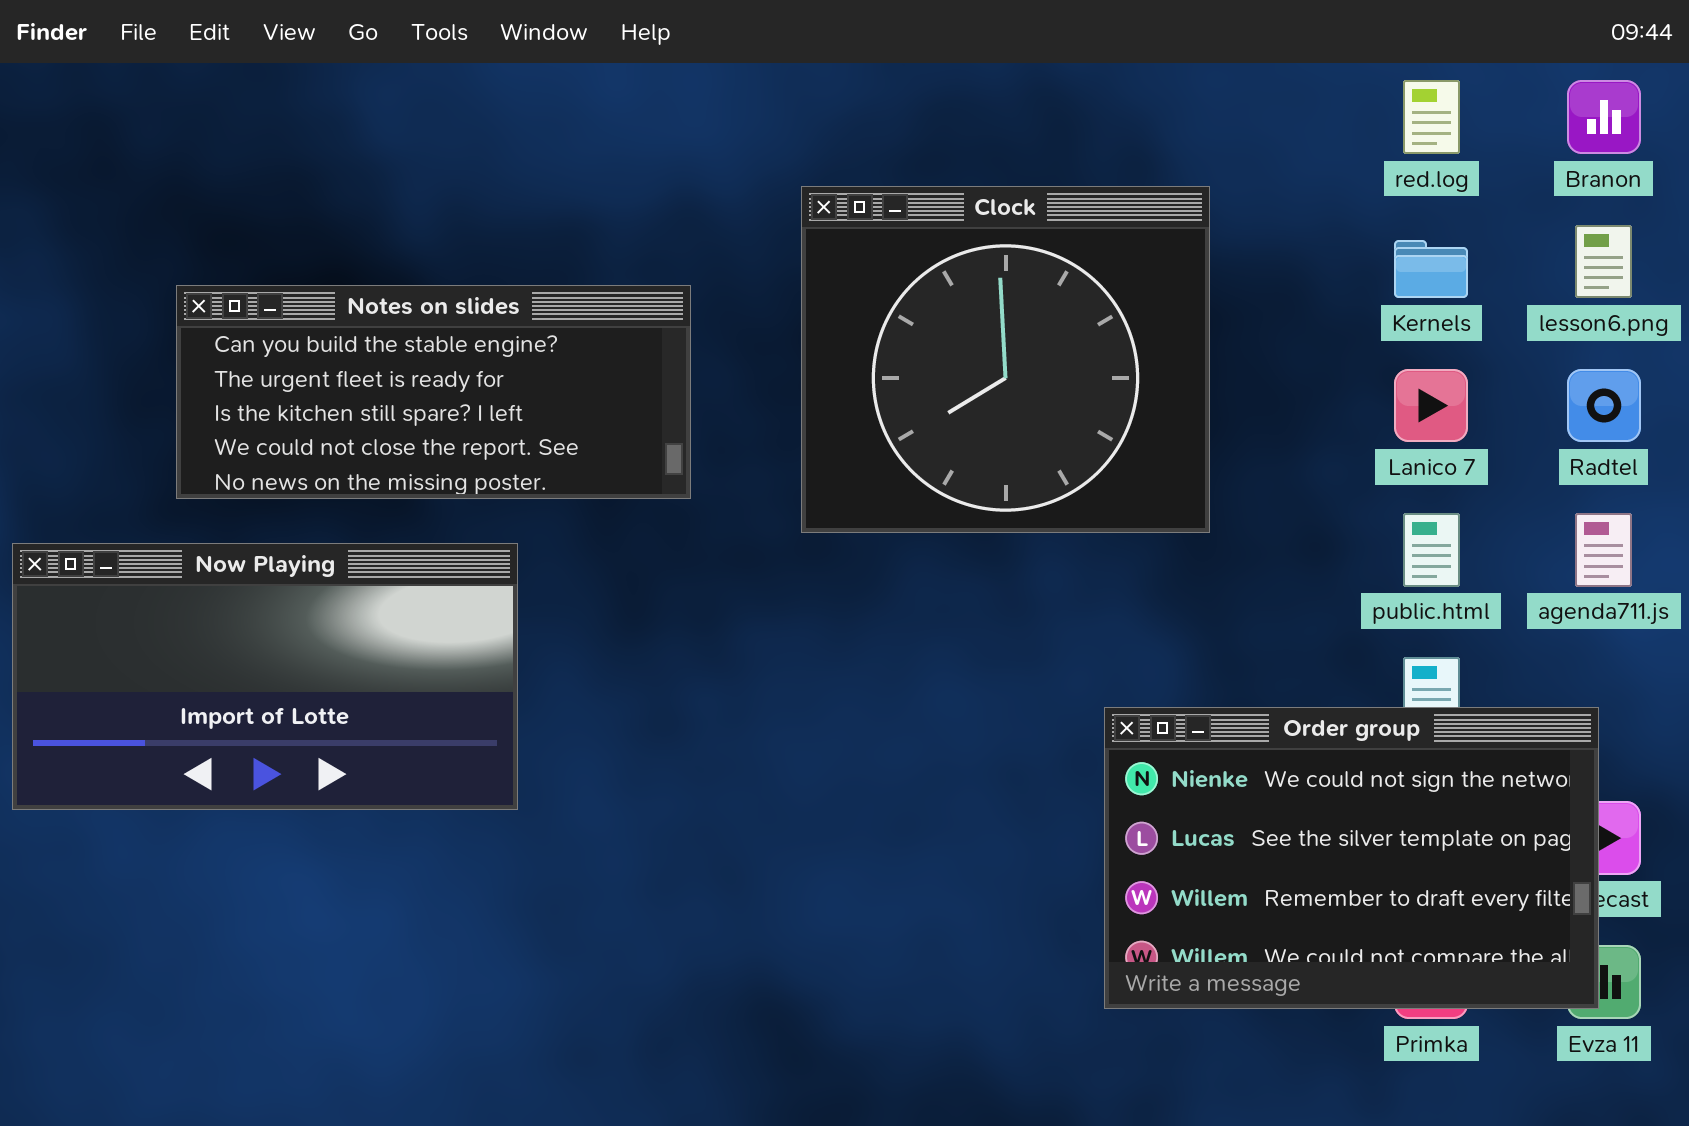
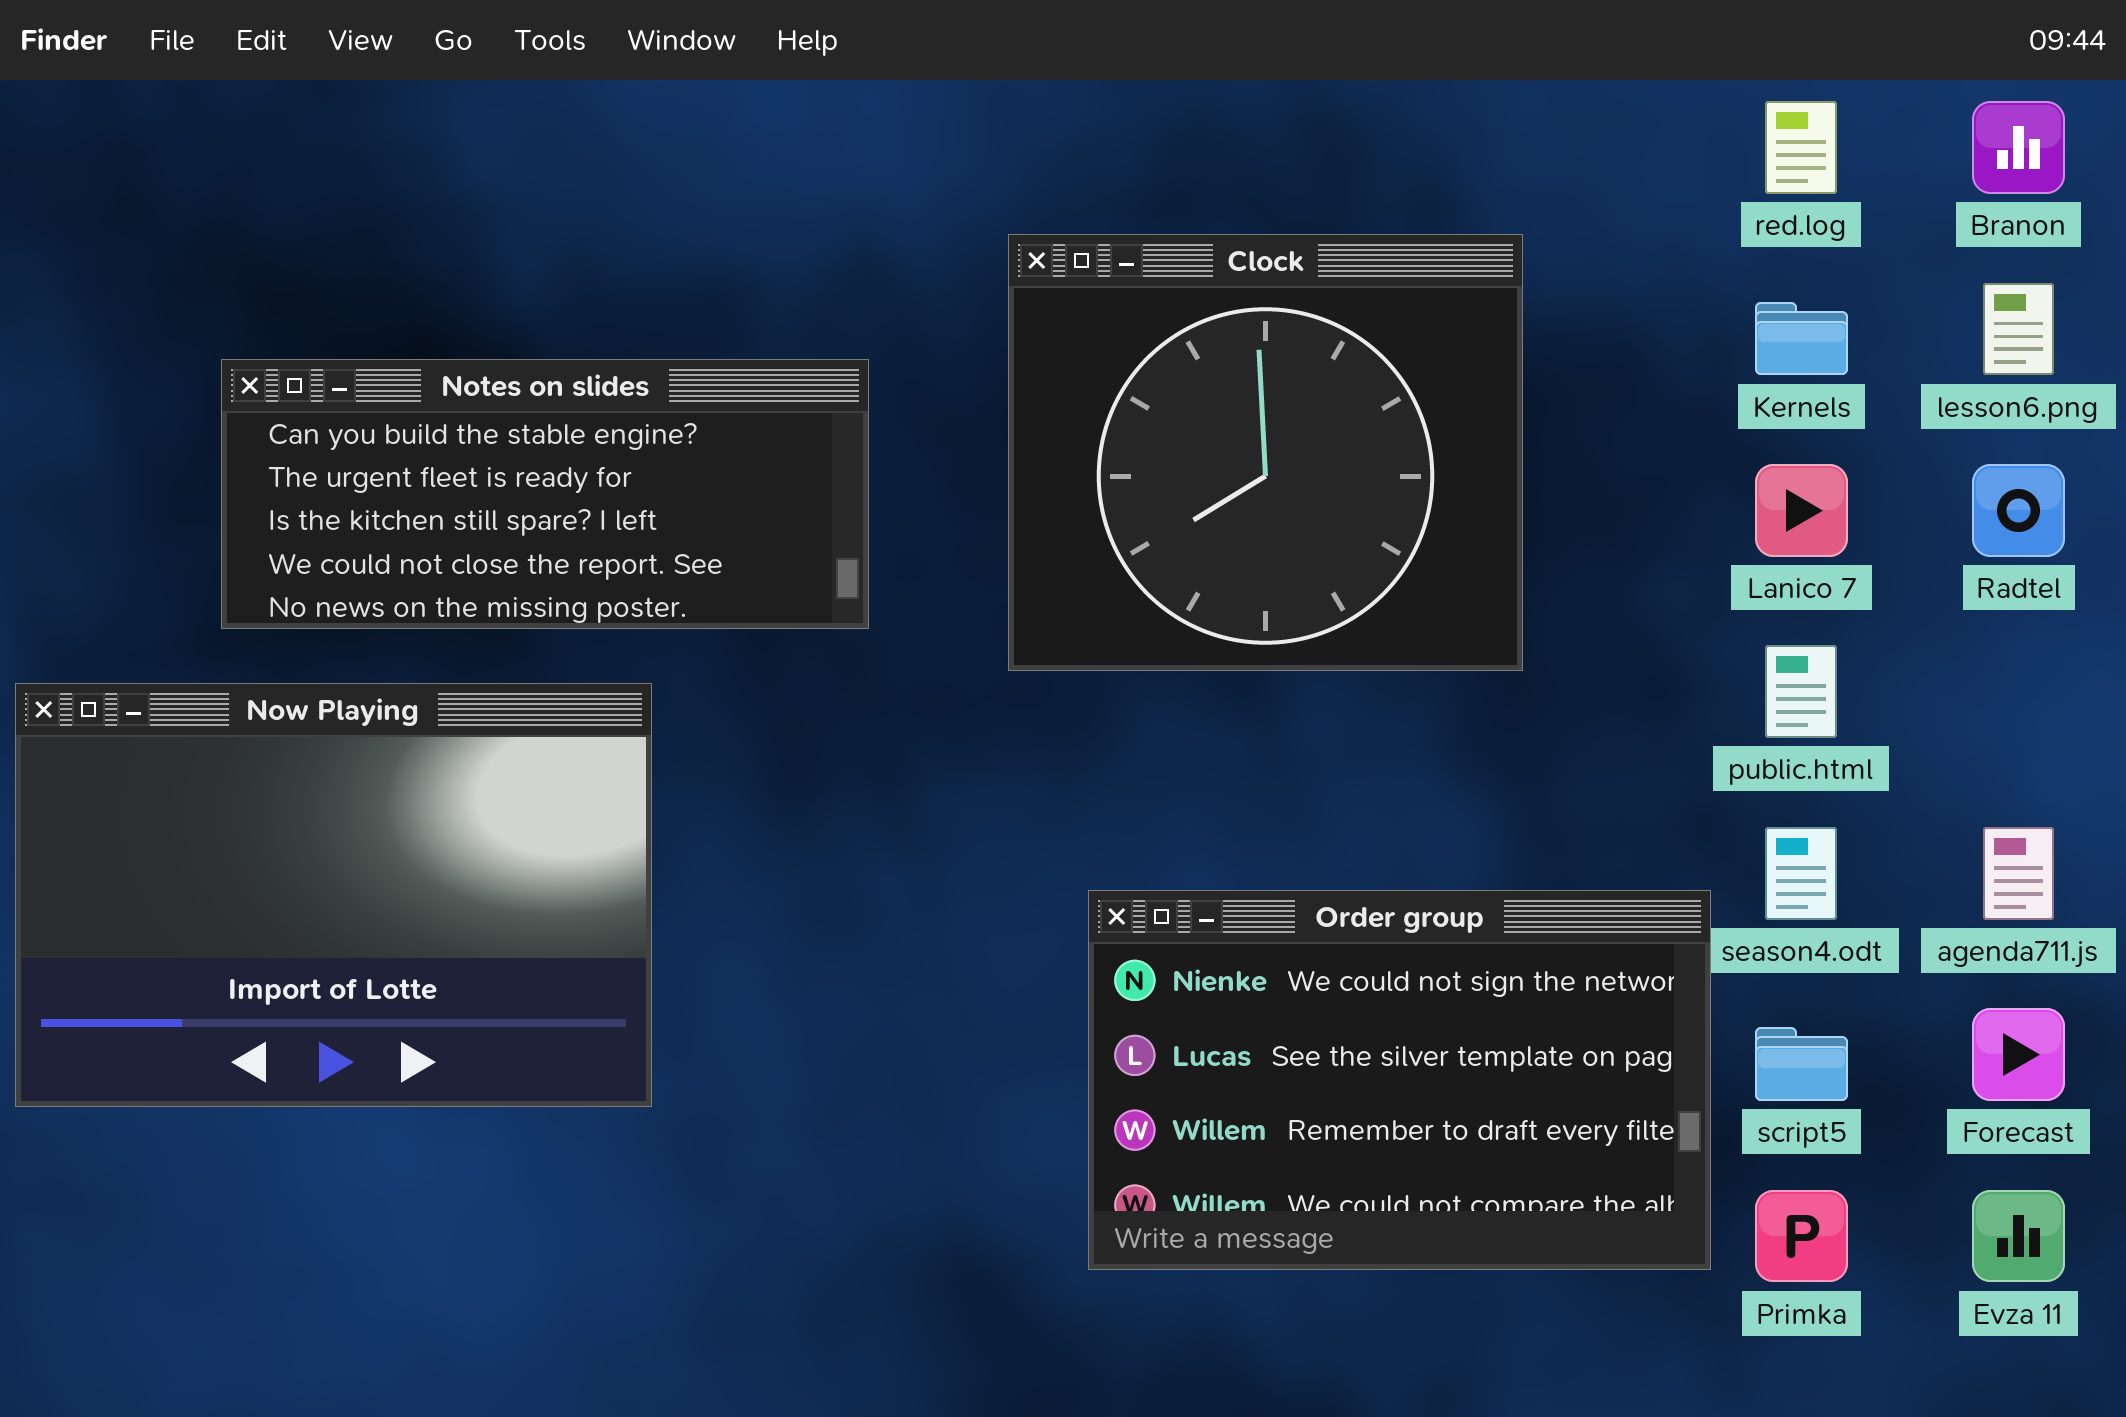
agenda711.js: [1575,513,1632,587] -> [1983,827,2054,920], moved
Now Playing: [12,543,518,810] -> [15,683,652,1107], resized
Order group: [1104,707,1599,1009] -> [1088,890,1711,1270], moved

